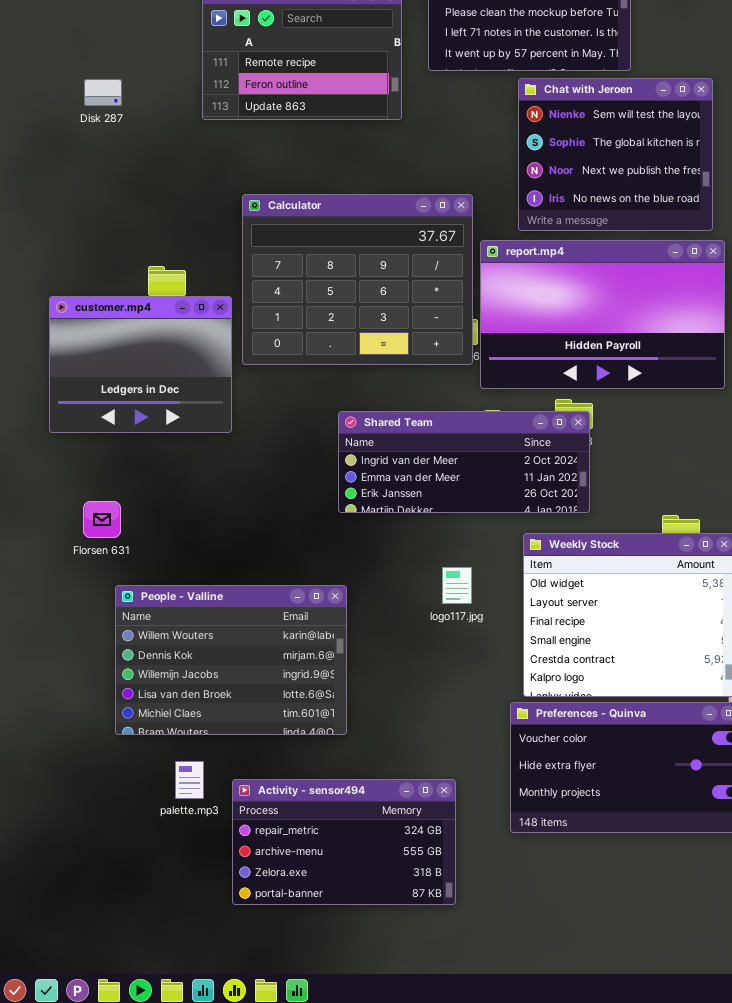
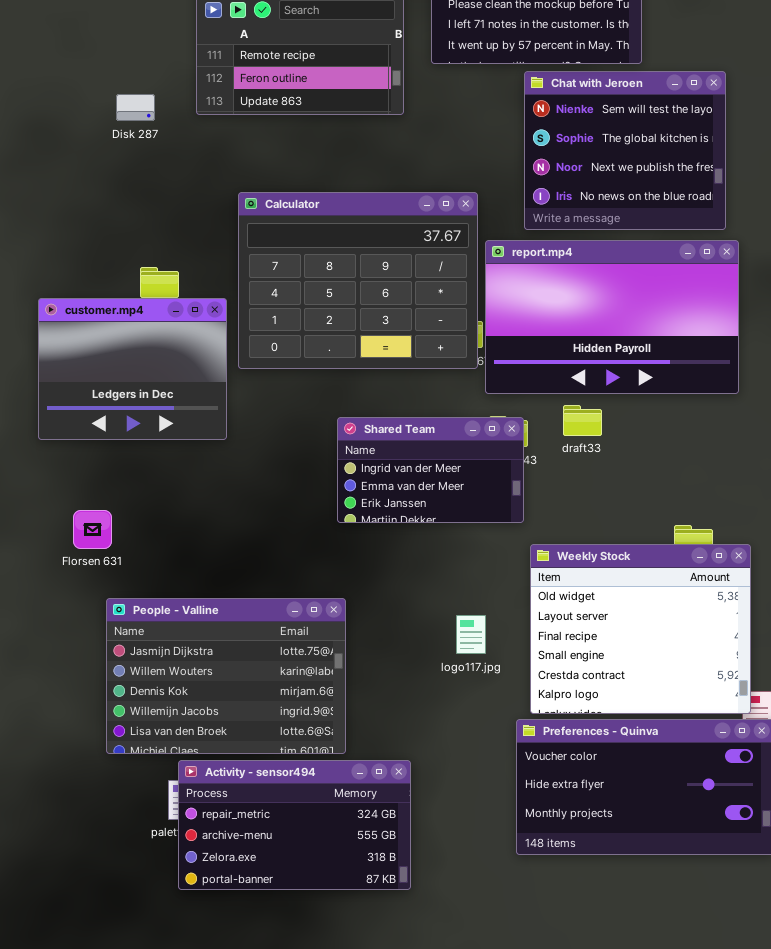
Disk 287: [84,79,122,106] -> [116,94,155,121], moved
Shared Team: [338,411,590,513] -> [337,417,524,523], resized
logo117.jpg: [442,567,472,604] -> [456,615,486,654], moved
People - Valline: [115,585,347,735] -> [106,598,346,754], scrolled up 1 row
Activity - sensor494: [232,779,456,905] -> [178,760,411,890], moved

